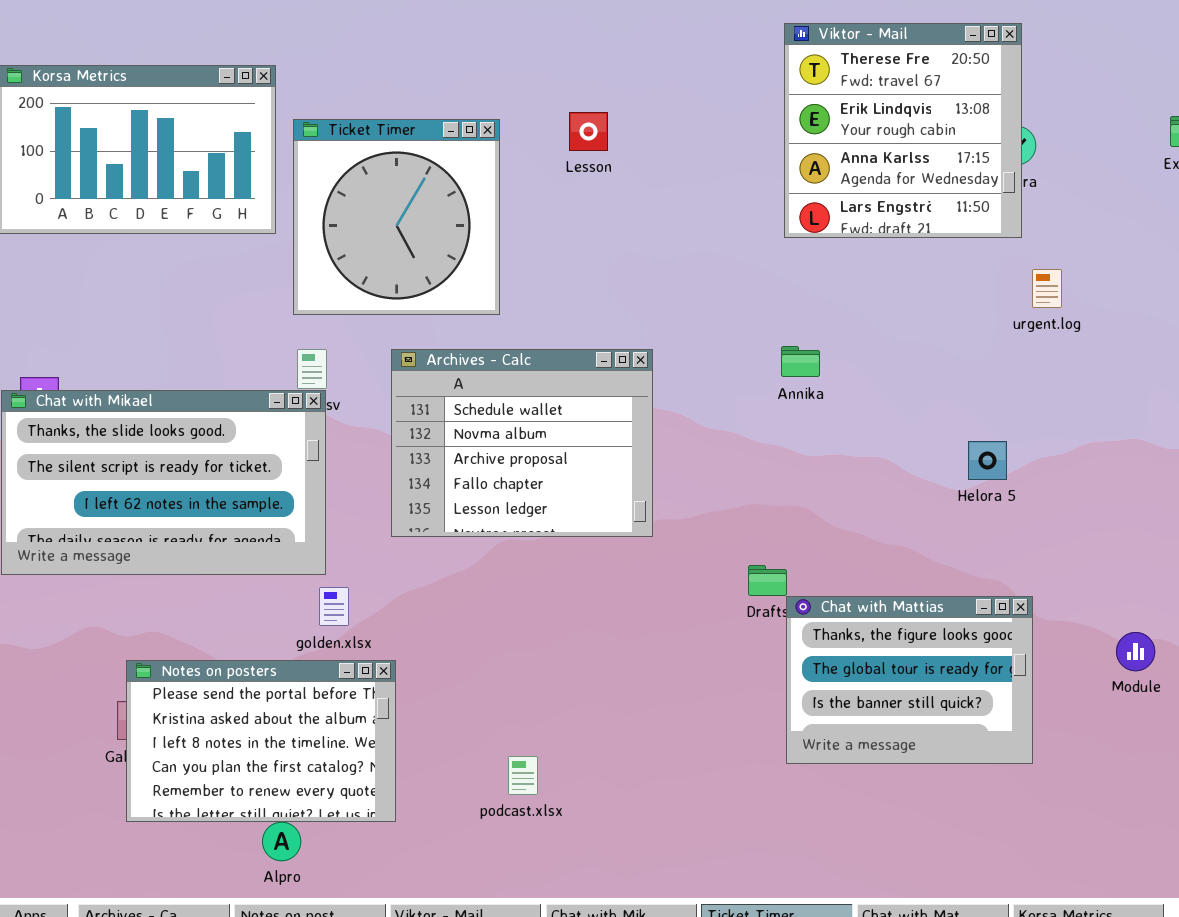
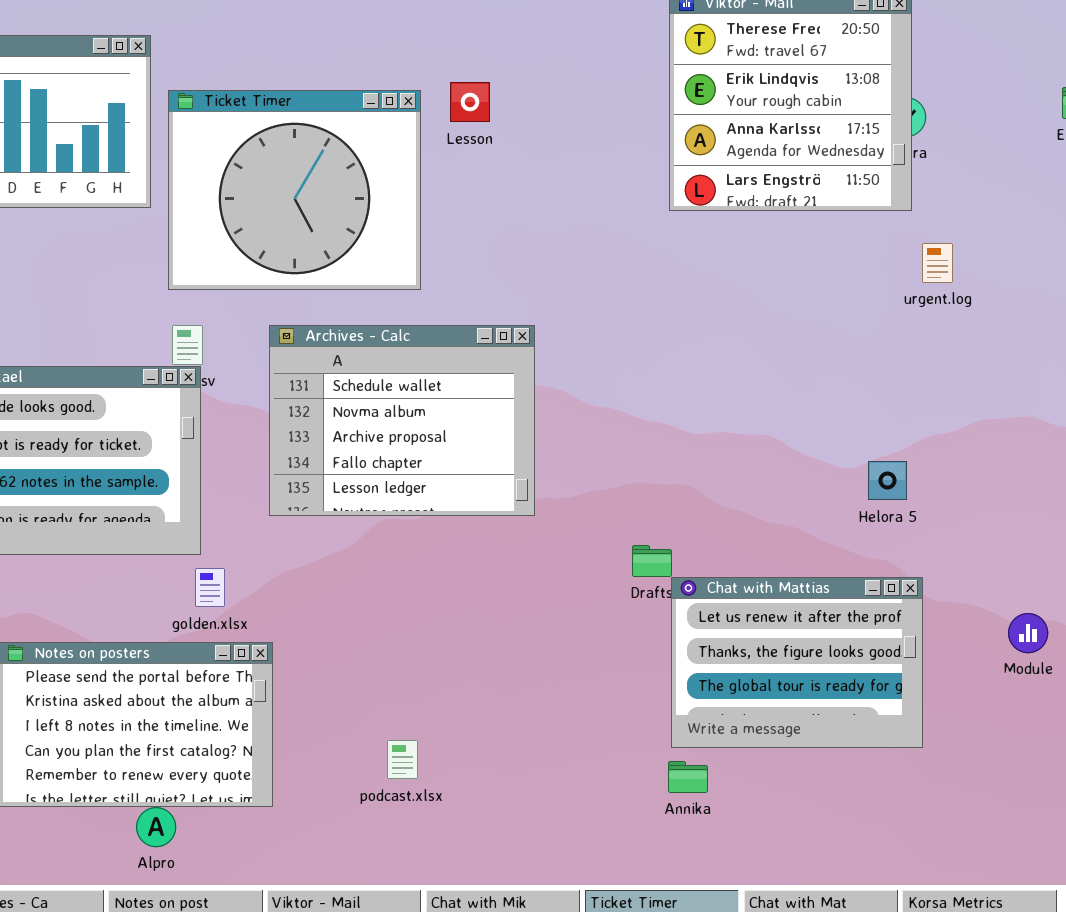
Ticket Timer: [293,119,500,315] -> [168,90,421,290], resized
Annika: [781,346,820,377] -> [668,761,708,793], moved
Helora 5: [968,441,1007,480] -> [868,461,907,500], moved
Chat with Mattias: [786,596,1033,764] -> [671,577,923,748], scrolled up 1 row

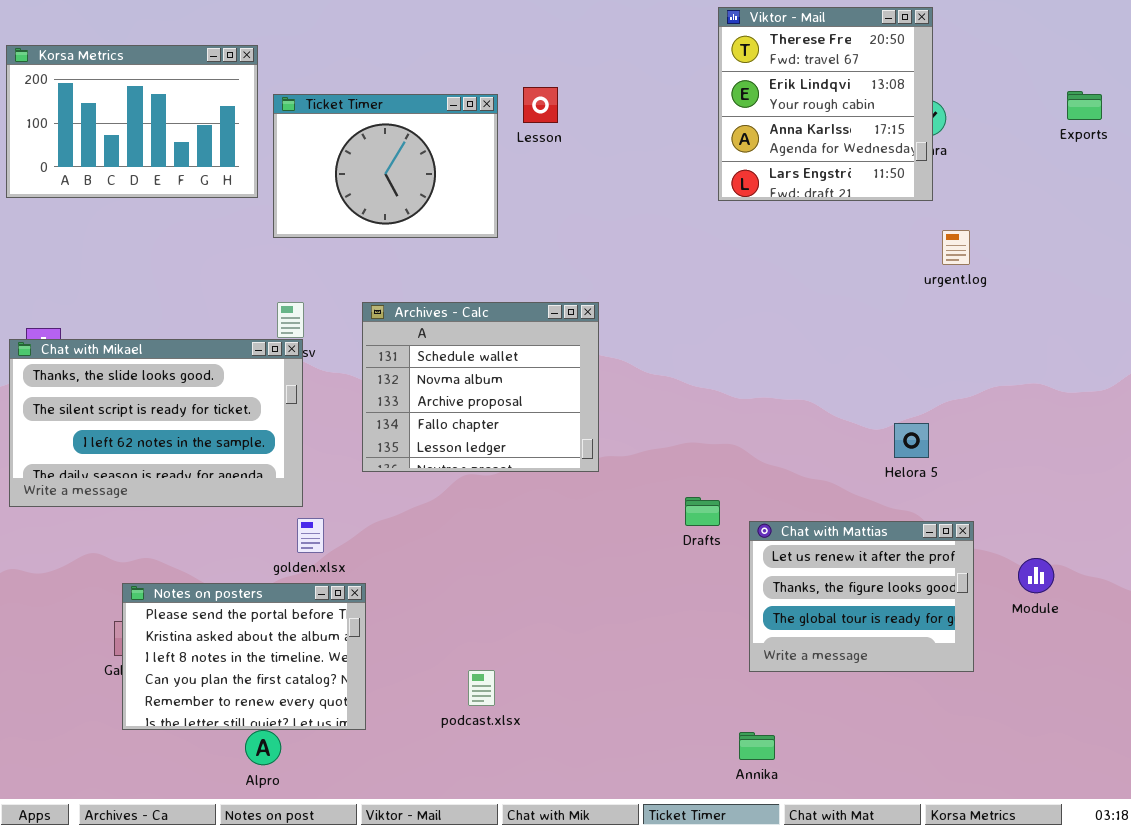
Ticket Timer: [168,90,421,290] -> [273,94,498,238], resized
Chat with Mattias: [671,577,923,748] -> [749,521,974,672], moved
Annika: [668,761,708,793] -> [739,732,775,760], moved

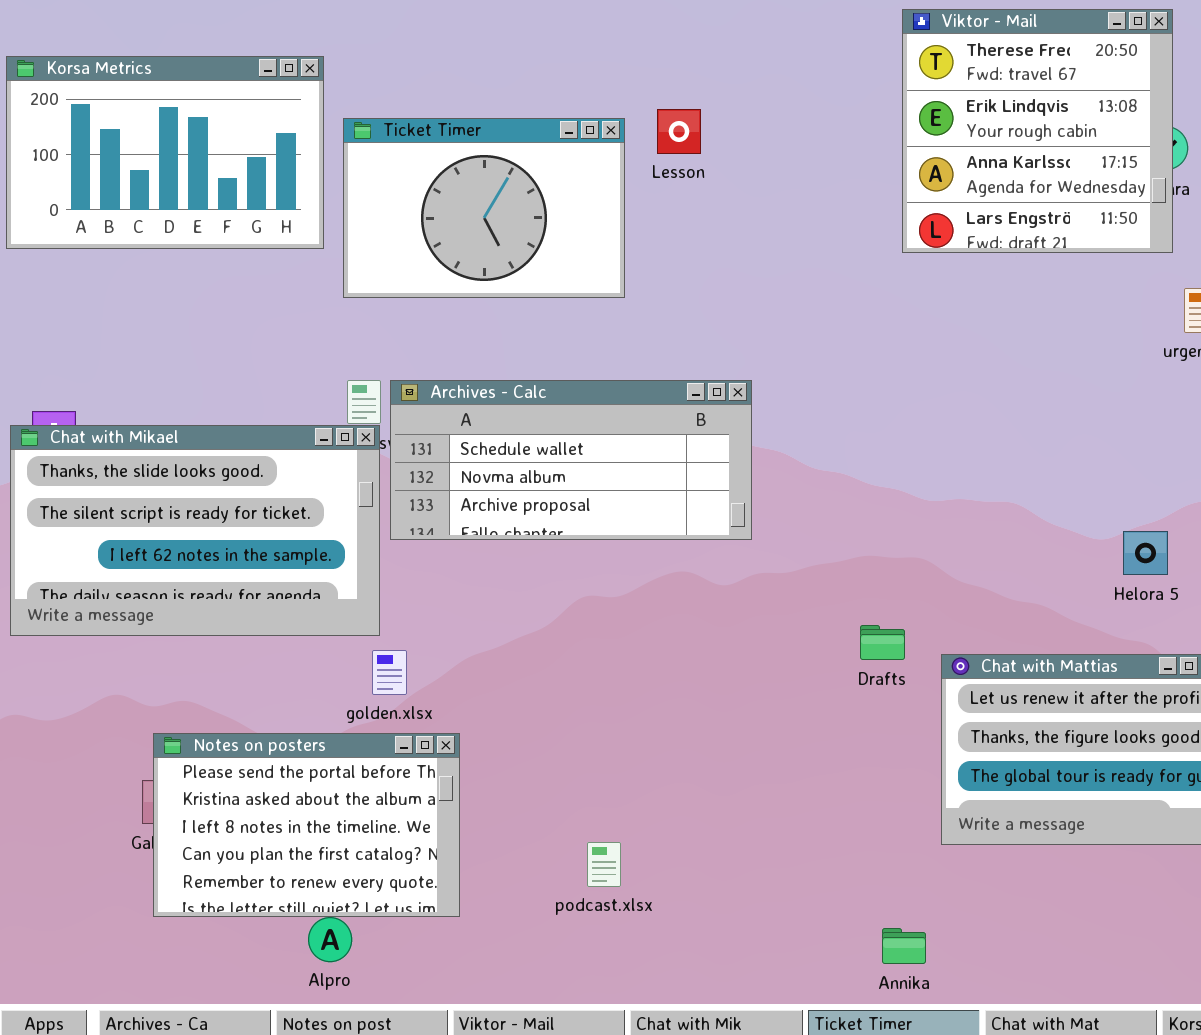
Archives - Calc: [362,302,599,472] -> [390,380,752,540], resized
Annika: [739,732,775,760] -> [882,928,926,964], moved

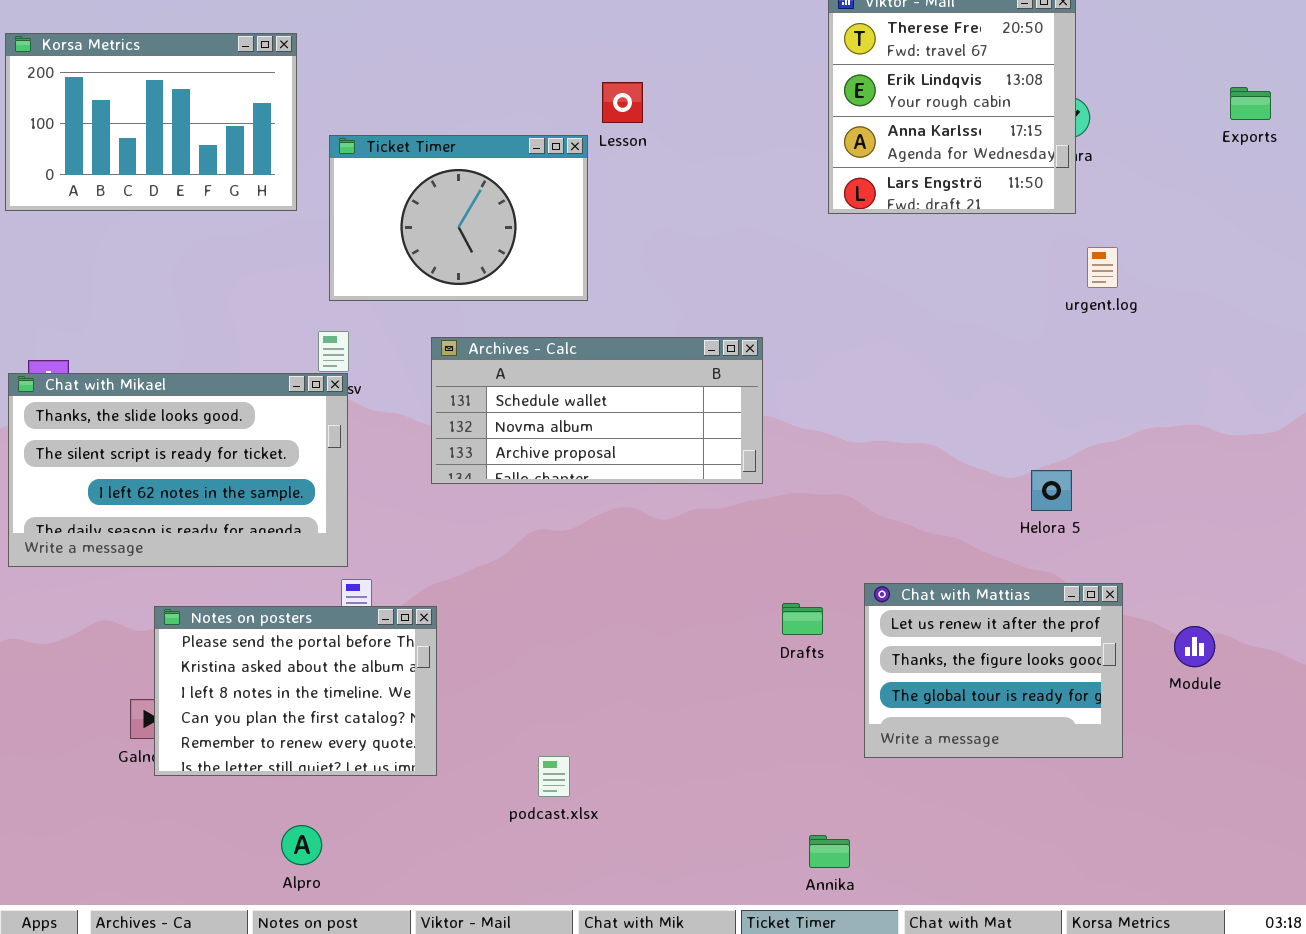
Ticket Timer: [343,118,625,298] -> [329,135,588,301], moved
Archives - Calc: [390,380,752,540] -> [431,337,763,484], moved
Drafts: [860,625,905,660] -> [782,603,823,635], moved
Notes on posters: [153,733,460,917] -> [154,606,437,776], moved

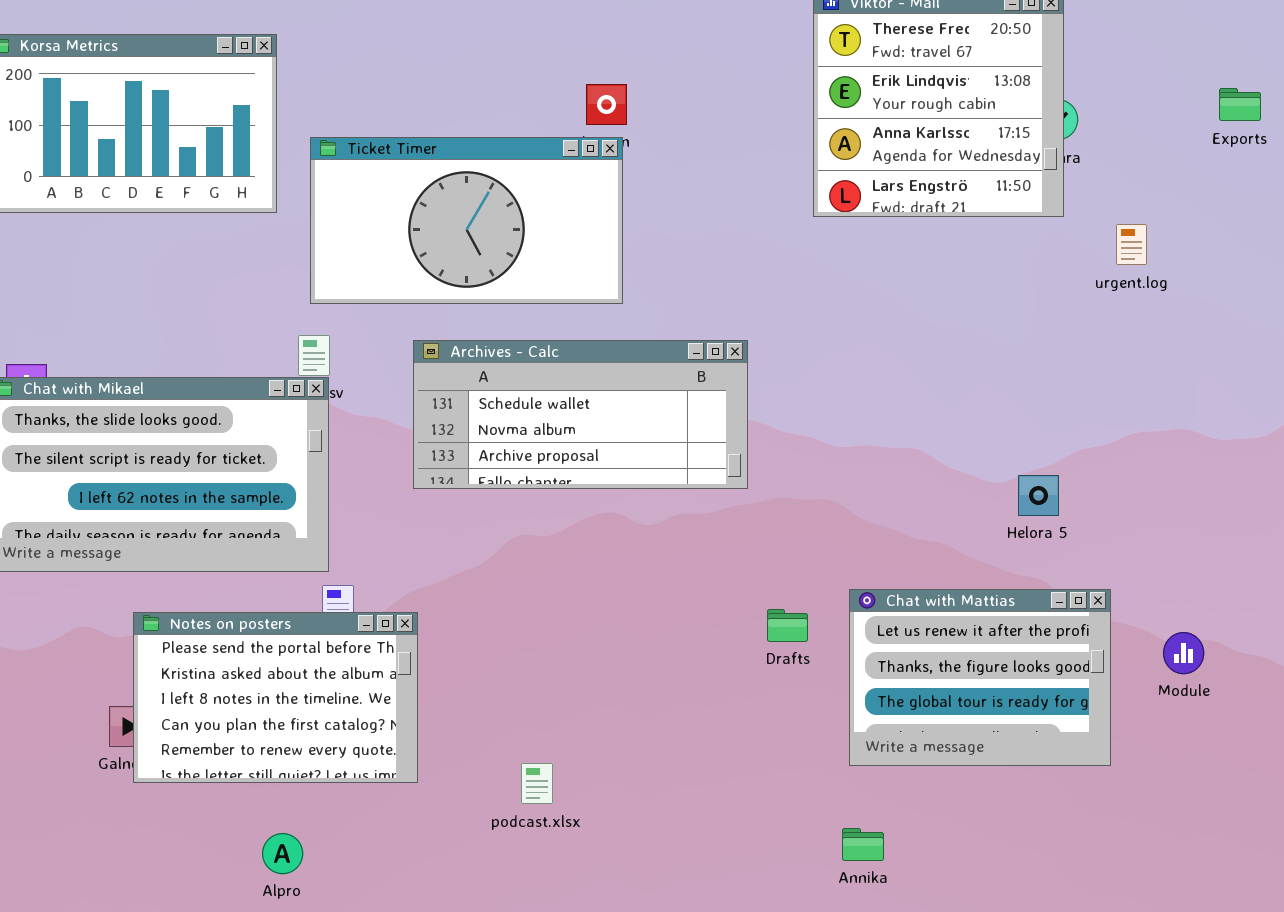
Ticket Timer: [329,135,588,301] -> [310,137,623,304], resized
urgent.log: [1087,247,1118,288] -> [1116,224,1147,265], moved
Annika: [809,835,850,868] -> [842,828,884,861], moved

